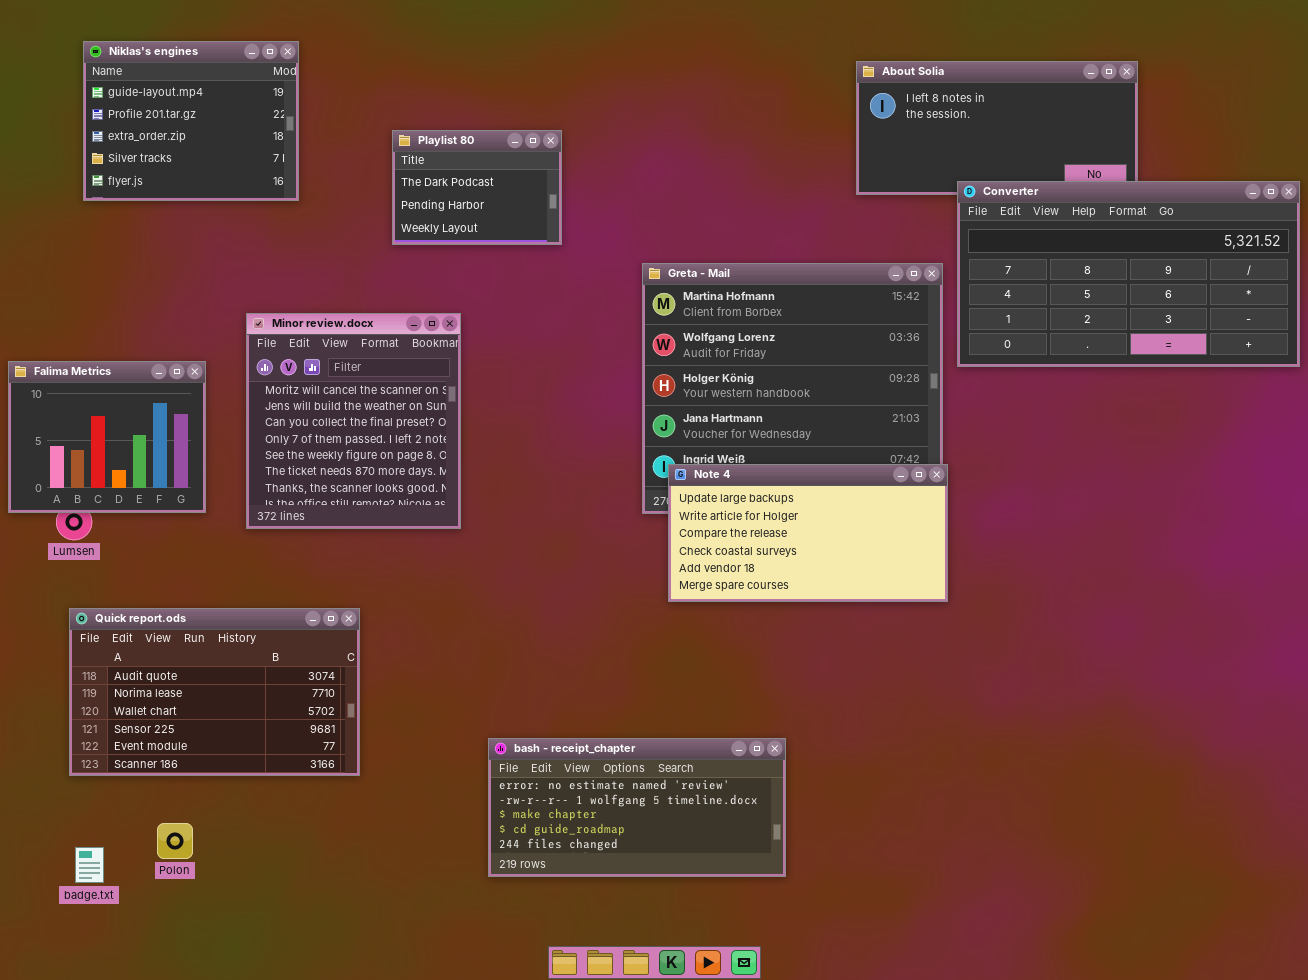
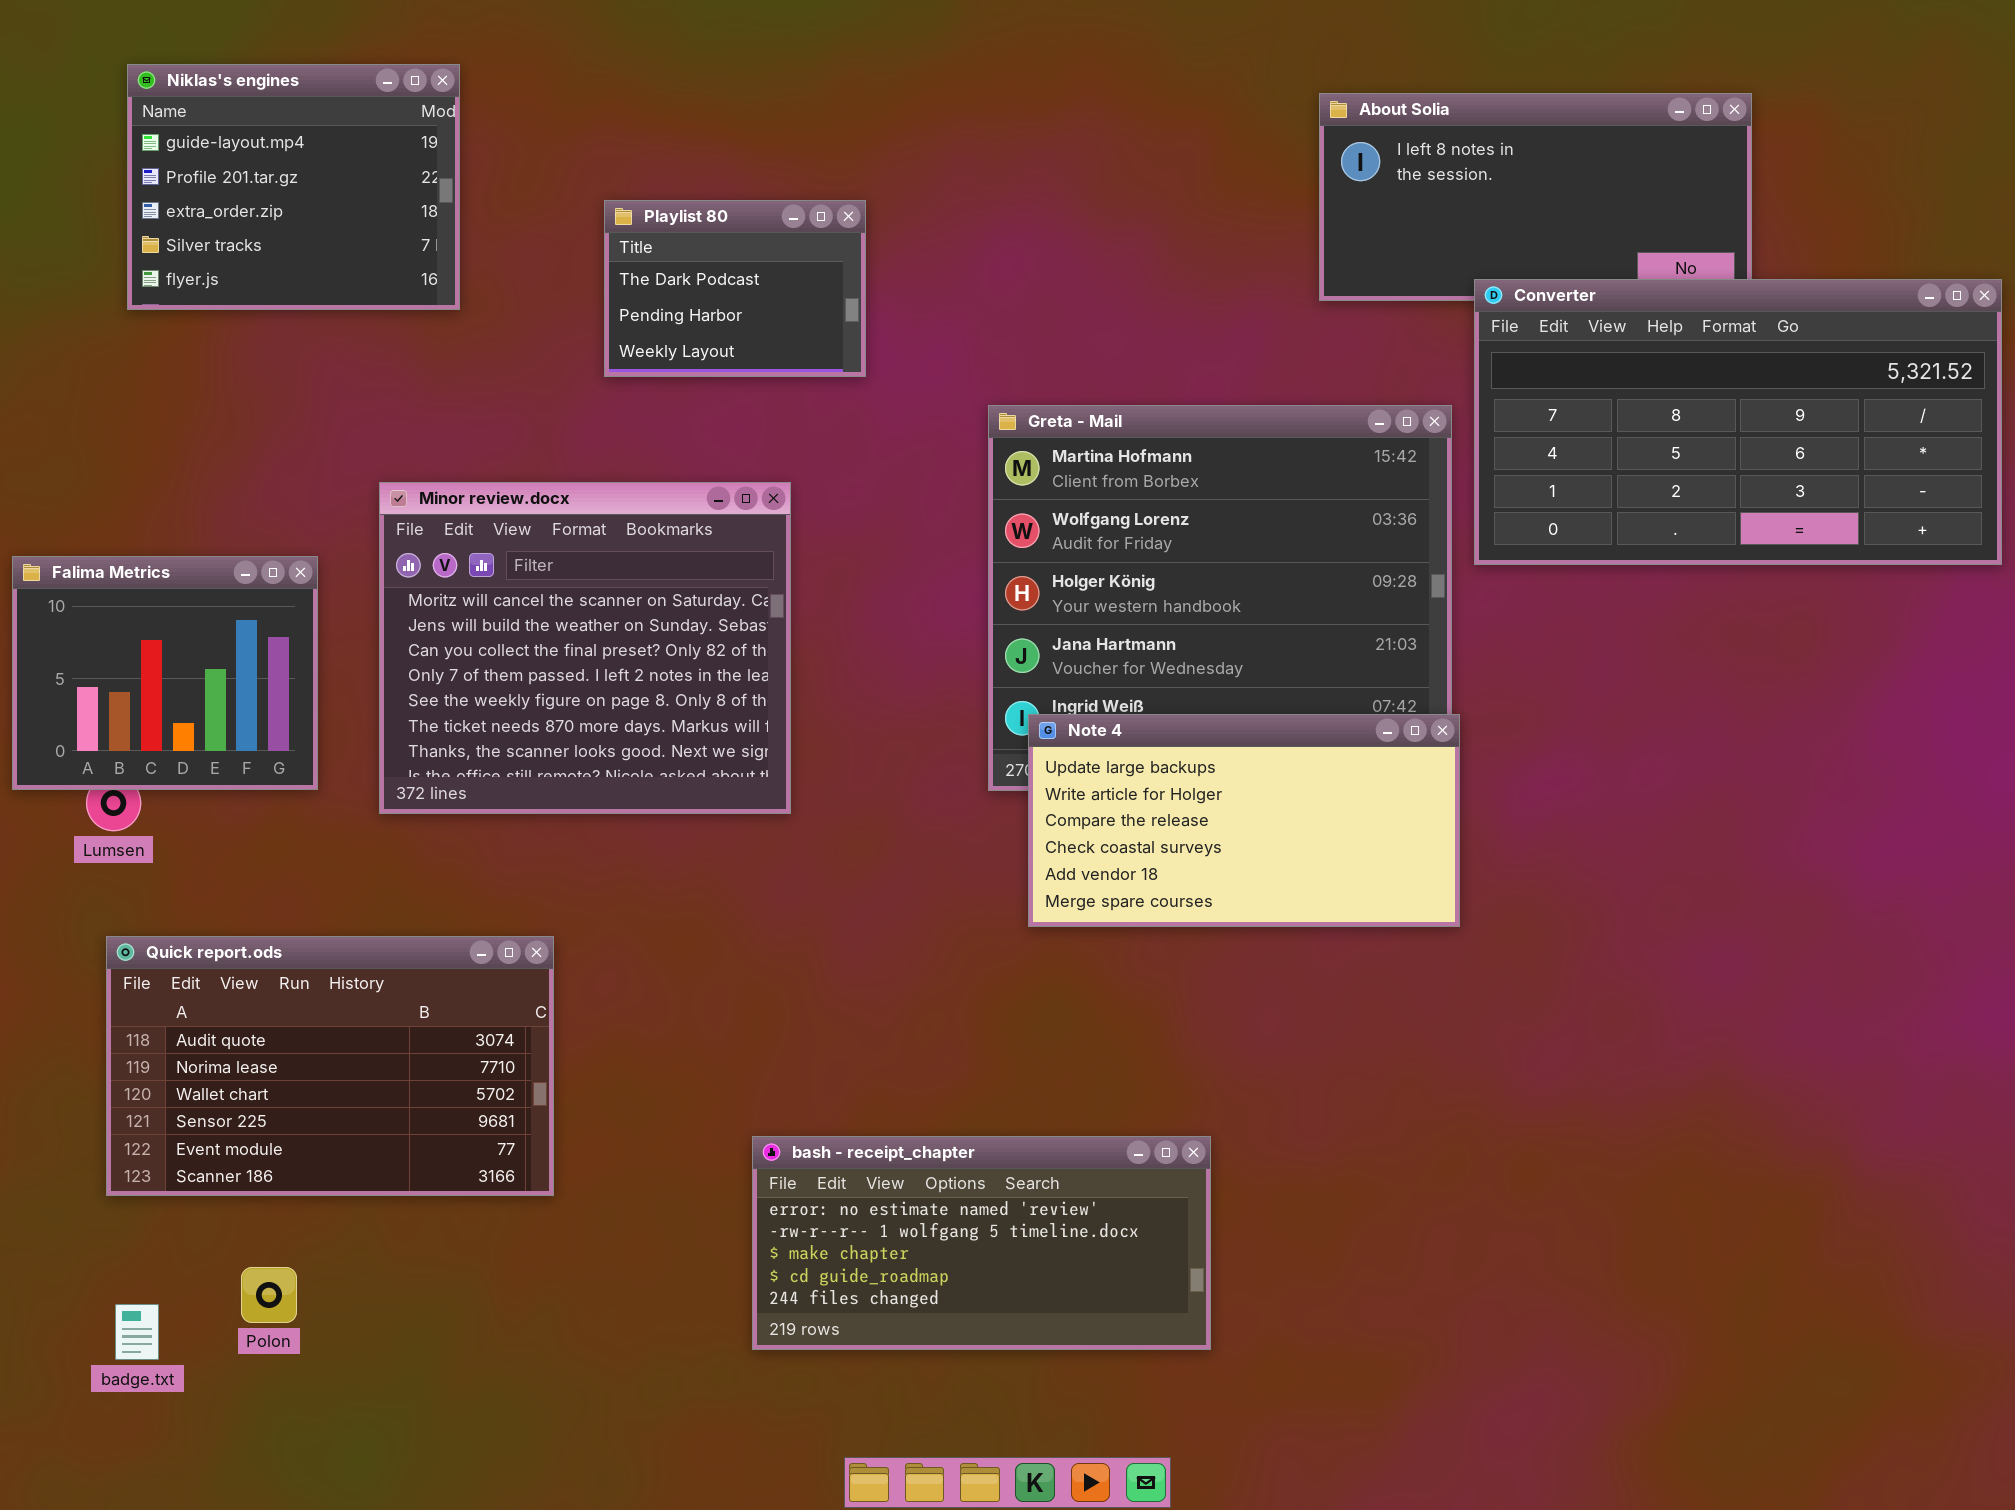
Minor review.docx: [246,313,461,529] -> [379,482,791,814], resized

